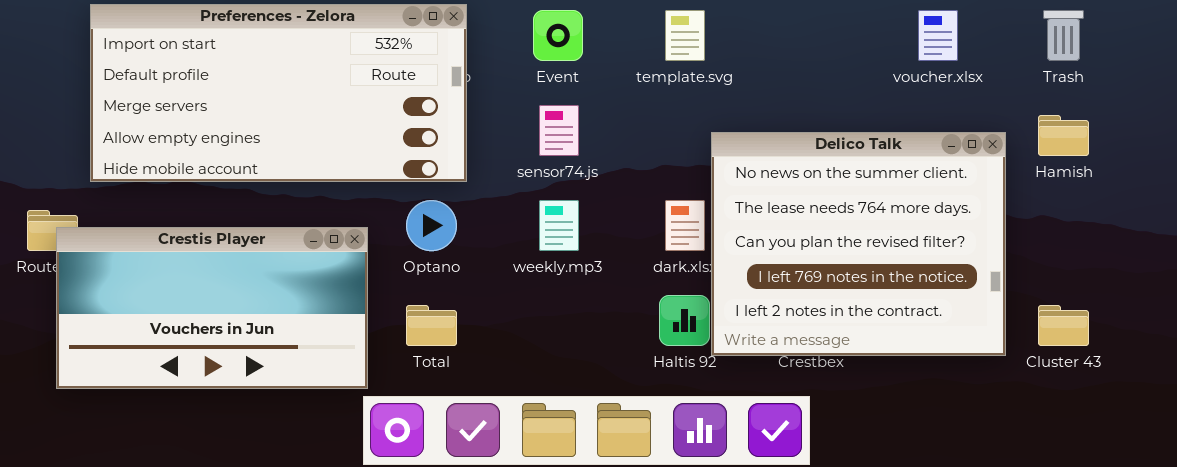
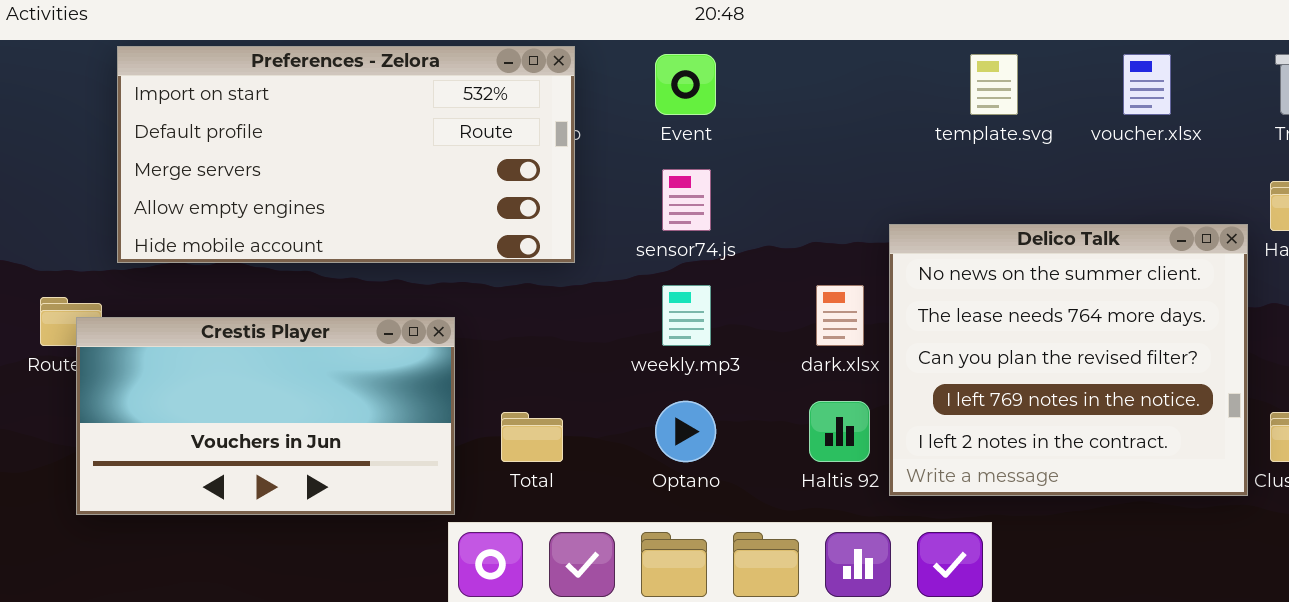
template.svg: [665,10,705,61] -> [970,54,1018,115], moved
Delico Talk: [711,132,1006,356] -> [889,224,1248,496], moved
Optano: [406,200,457,251] -> [655,401,716,462], moved

